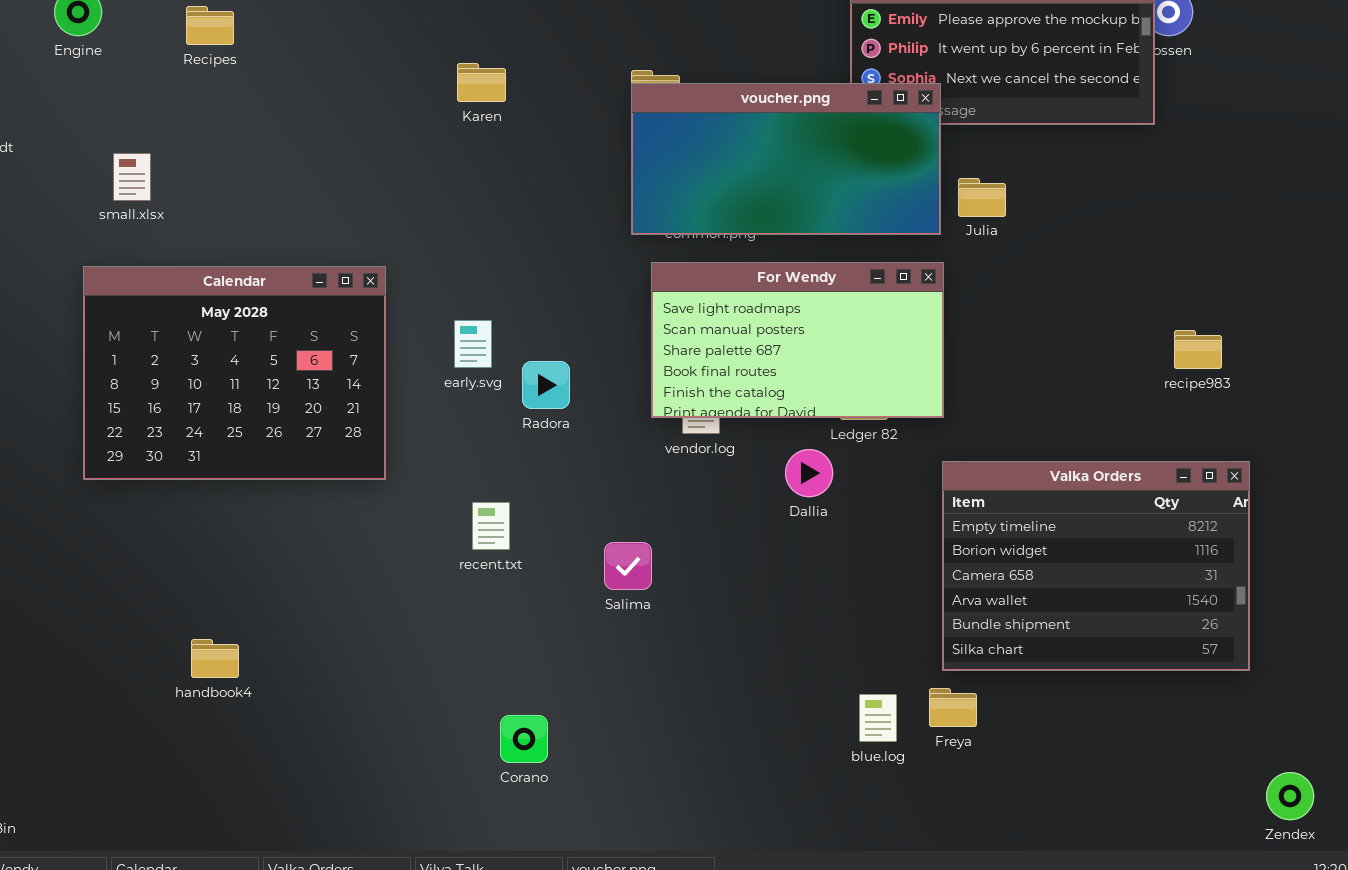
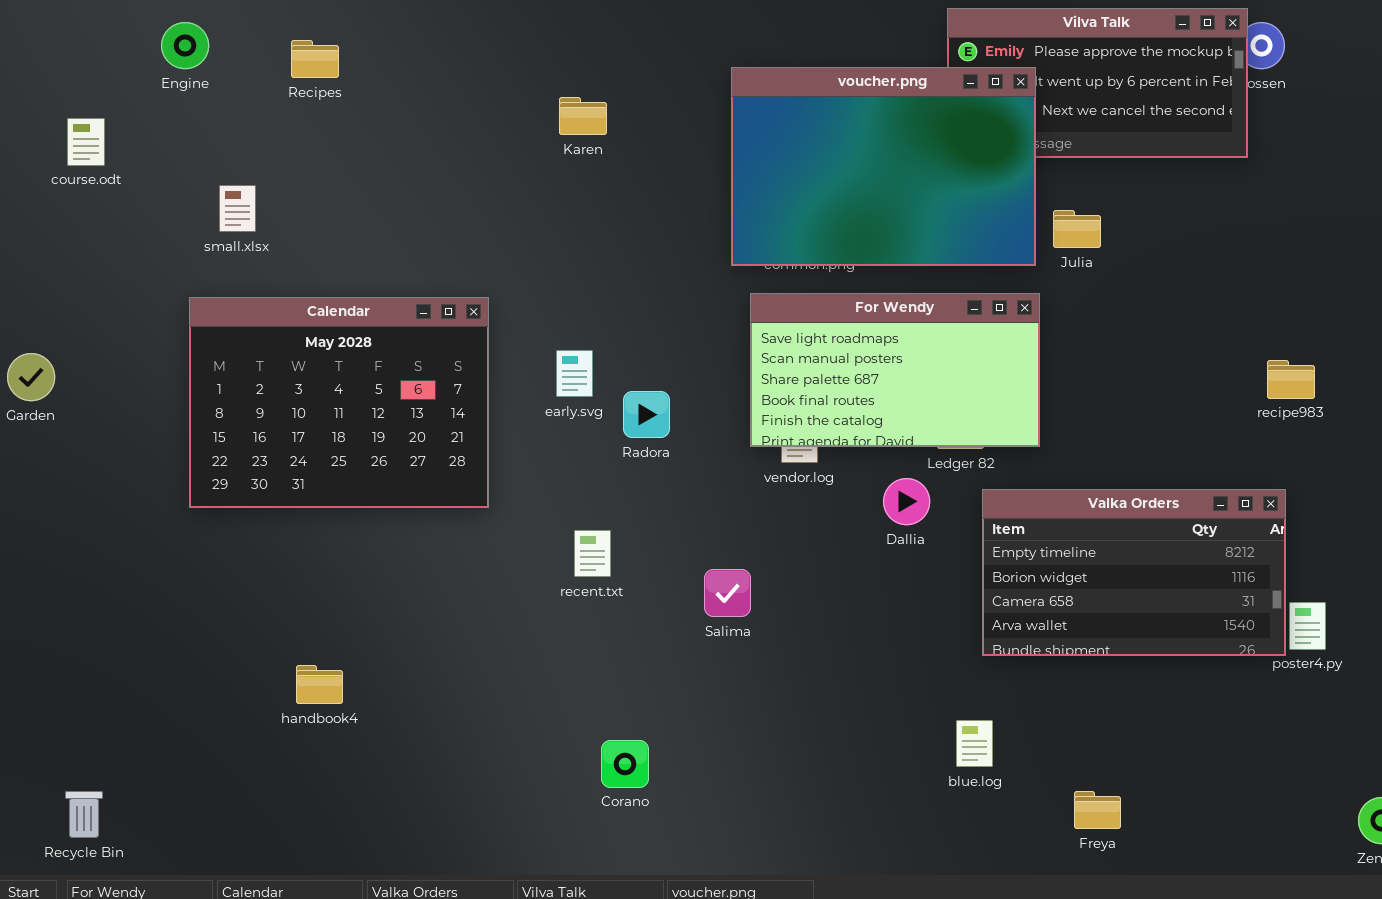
voucher.png: [631,83,941,235] -> [731,67,1036,266], resized
Valka Orders: [942,461,1250,671] -> [982,489,1286,656], moved, resized
Freya: [929,688,977,727] -> [1074,791,1121,829], moved

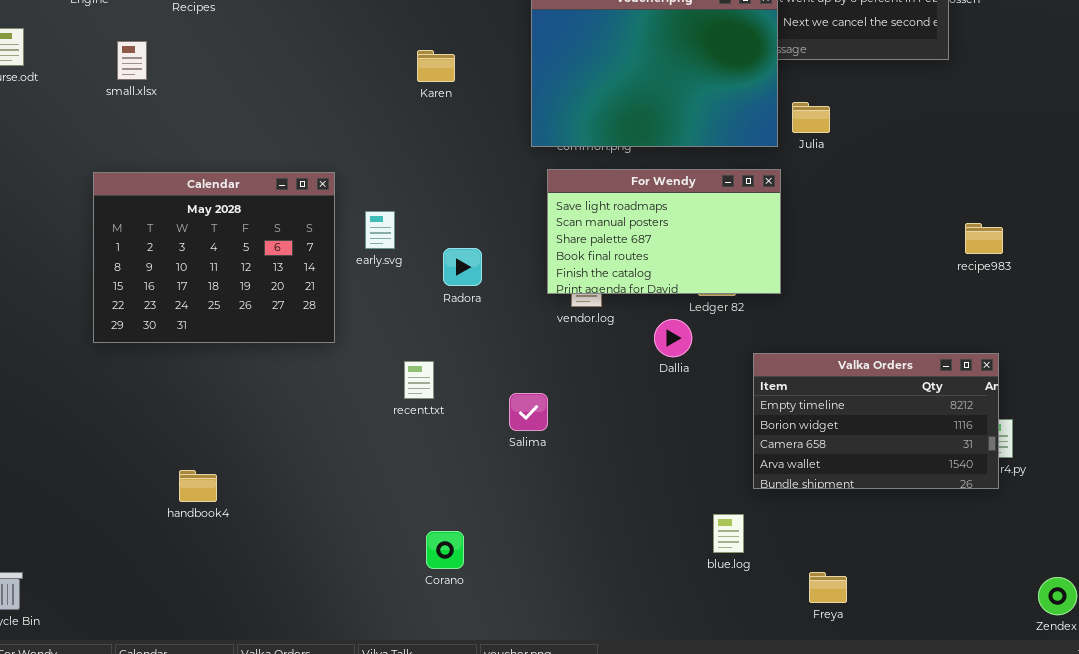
Karen: [559,97,607,135] -> [417,50,455,82], moved
small.xlsx: [219,185,256,232] -> [117,41,147,80], moved
early.svg: [556,350,593,397] -> [365,211,395,249], moved
Valka Orders: [982,489,1286,656] -> [753,353,999,489], moved

